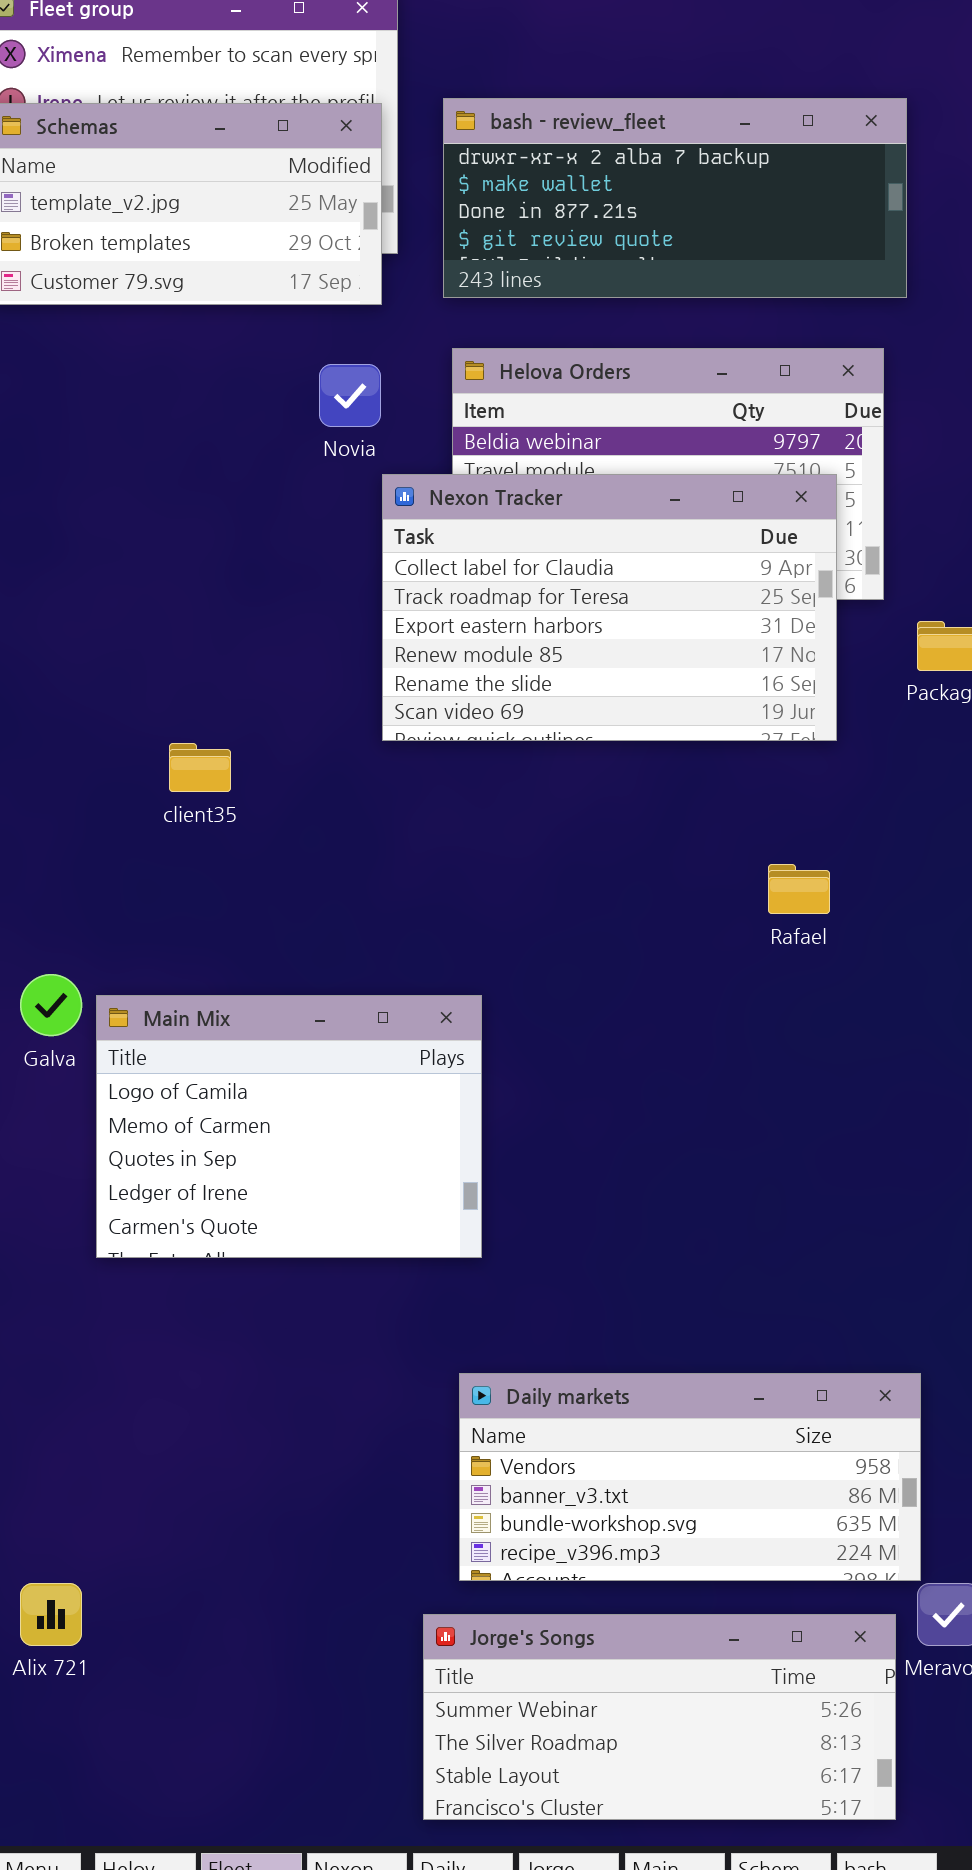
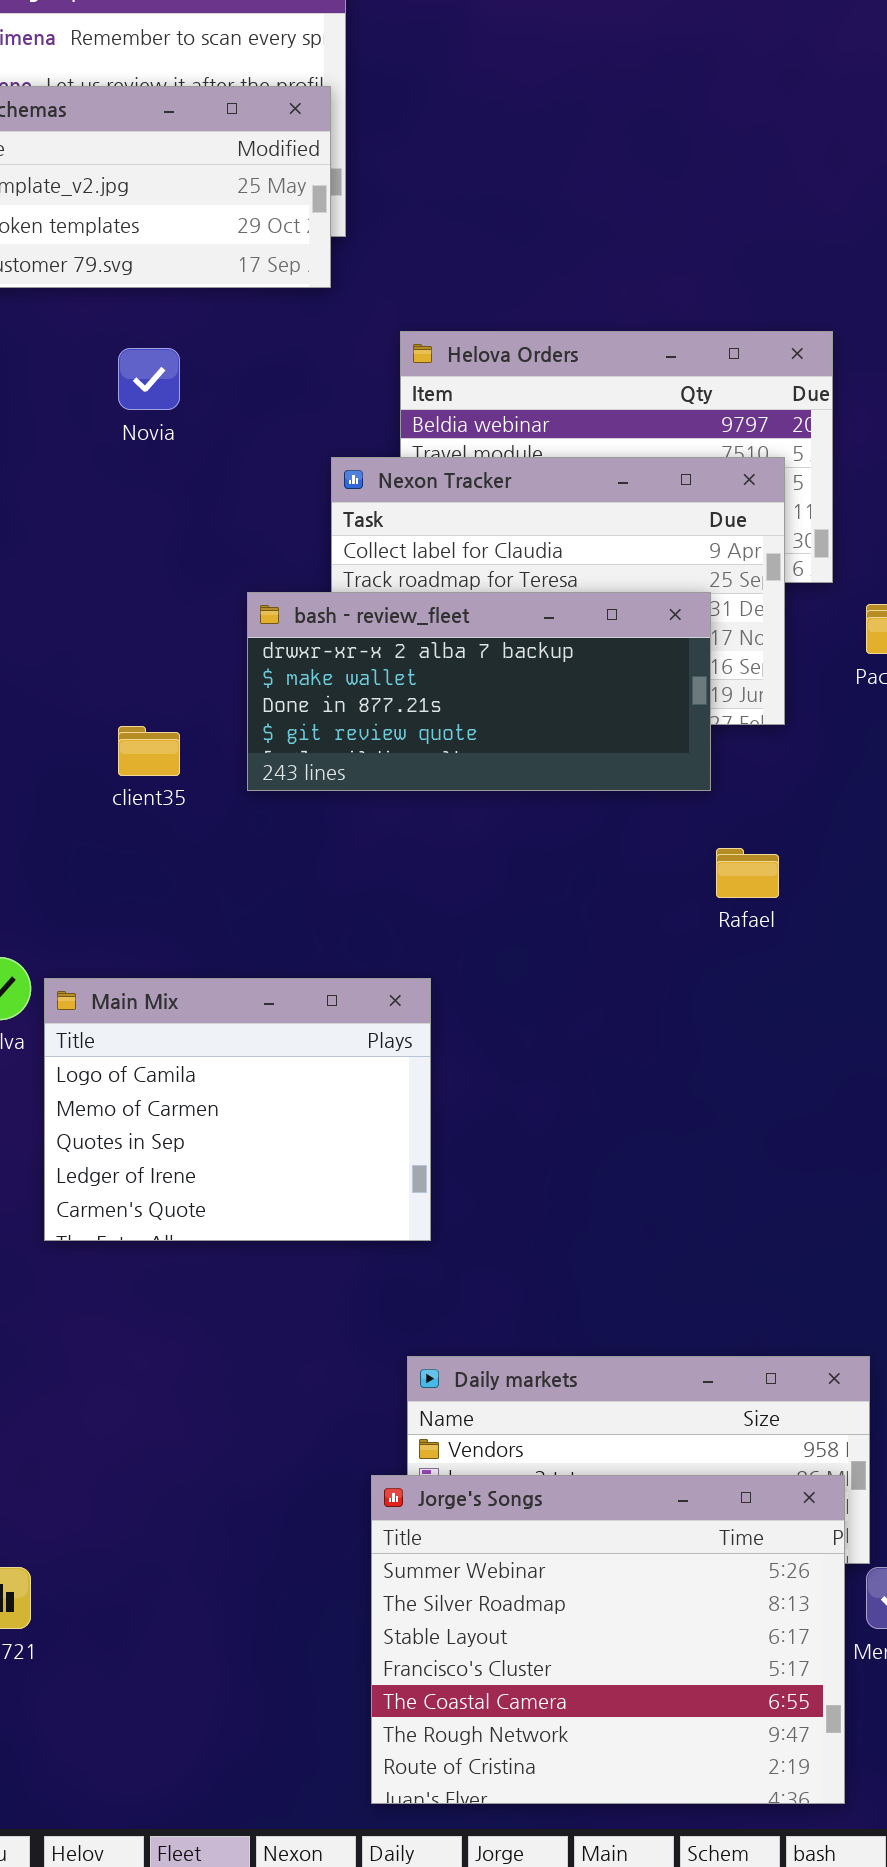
bash - review_fleet: [443,98,907,298] -> [247,592,711,791], moved
Novia: [319,364,381,427] -> [118,348,180,410], moved
Jorge's Songs: [423,1614,896,1820] -> [371,1475,845,1804], resized

